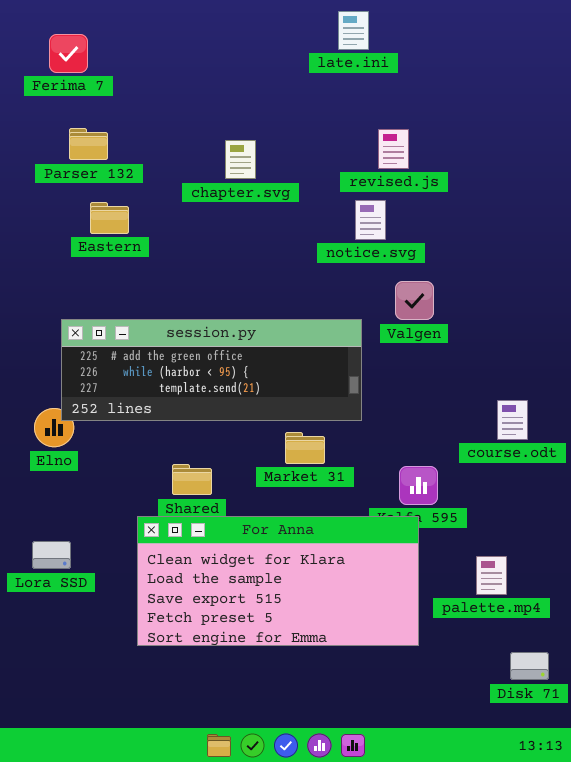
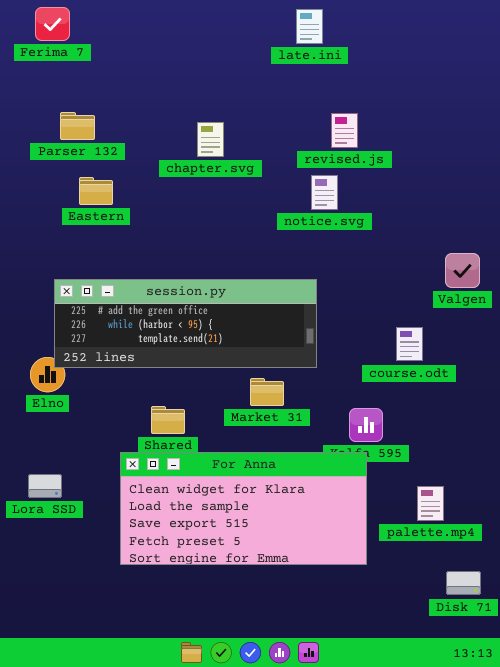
Ferima 7: [49,34,88,73] -> [35,7,70,41], moved
Valgen: [395,281,434,320] -> [445,253,480,288], moved
course.odt: [497,400,528,440] -> [396,327,423,361], moved

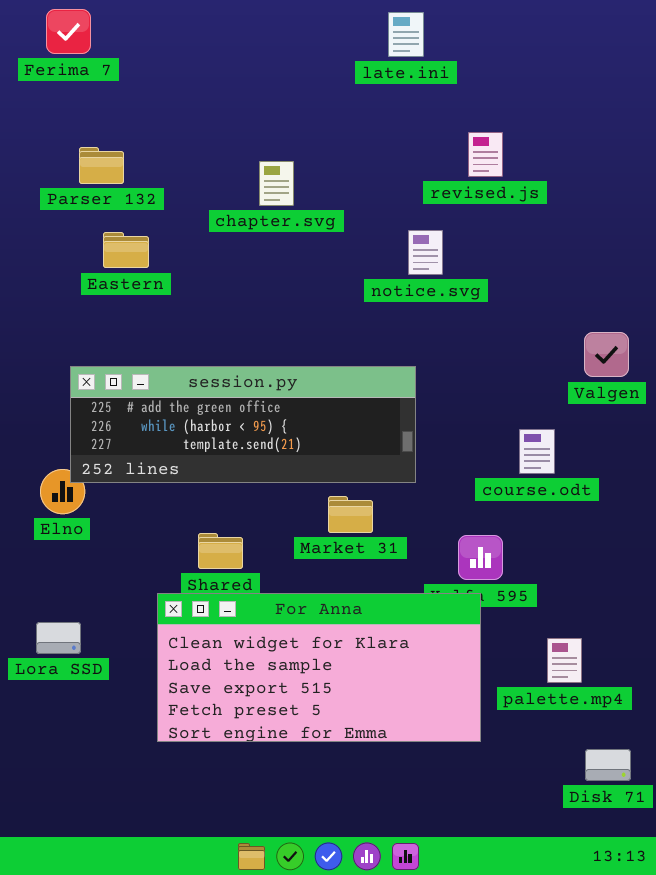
revised.js: [331,113,358,148] -> [468,132,503,177], moved

